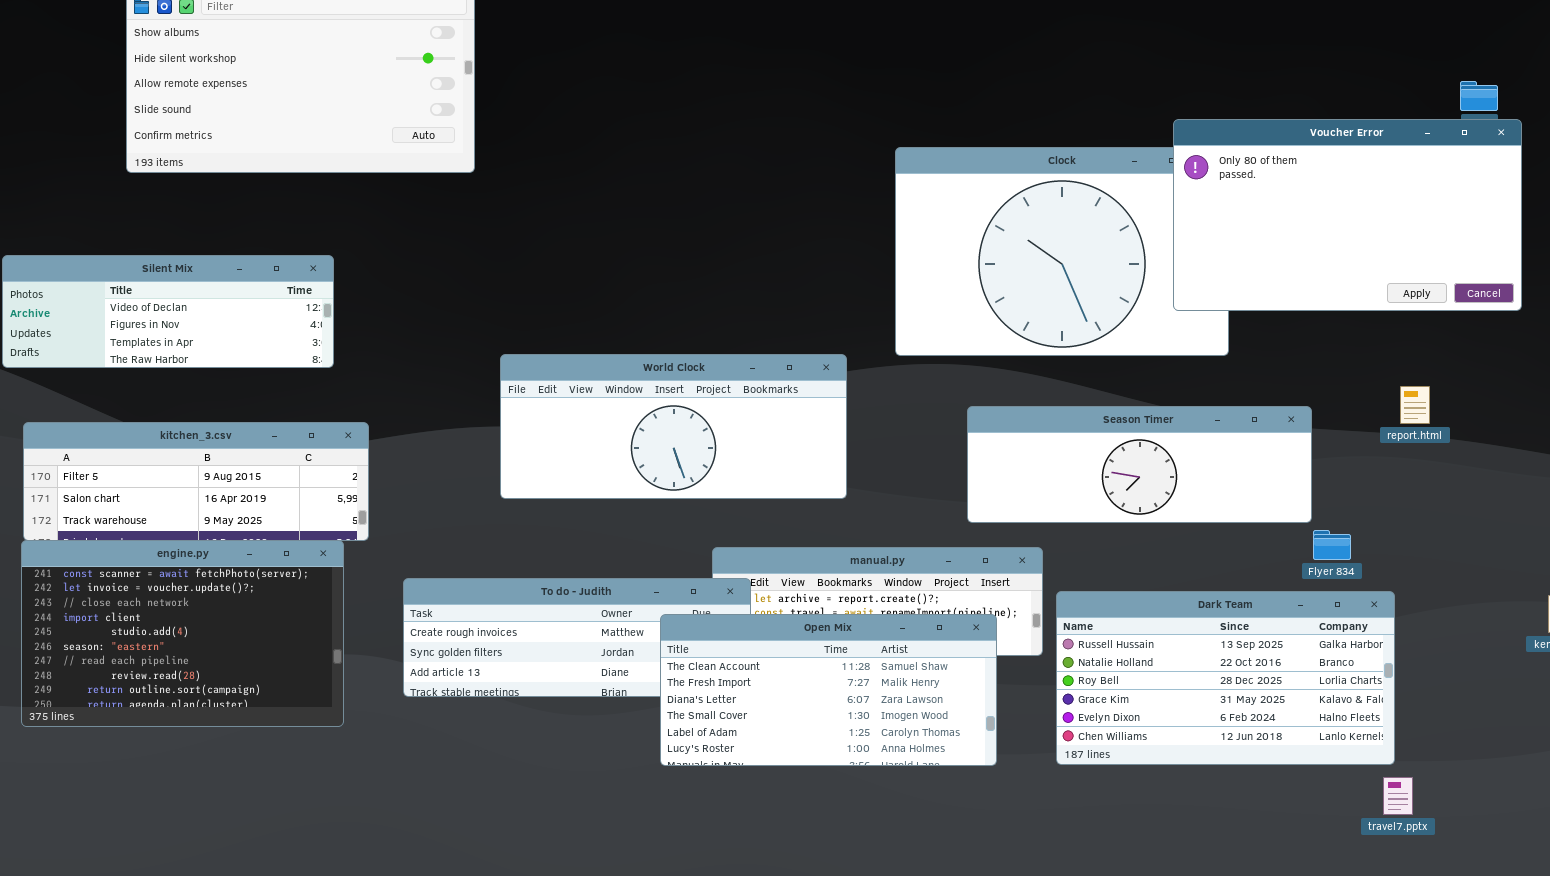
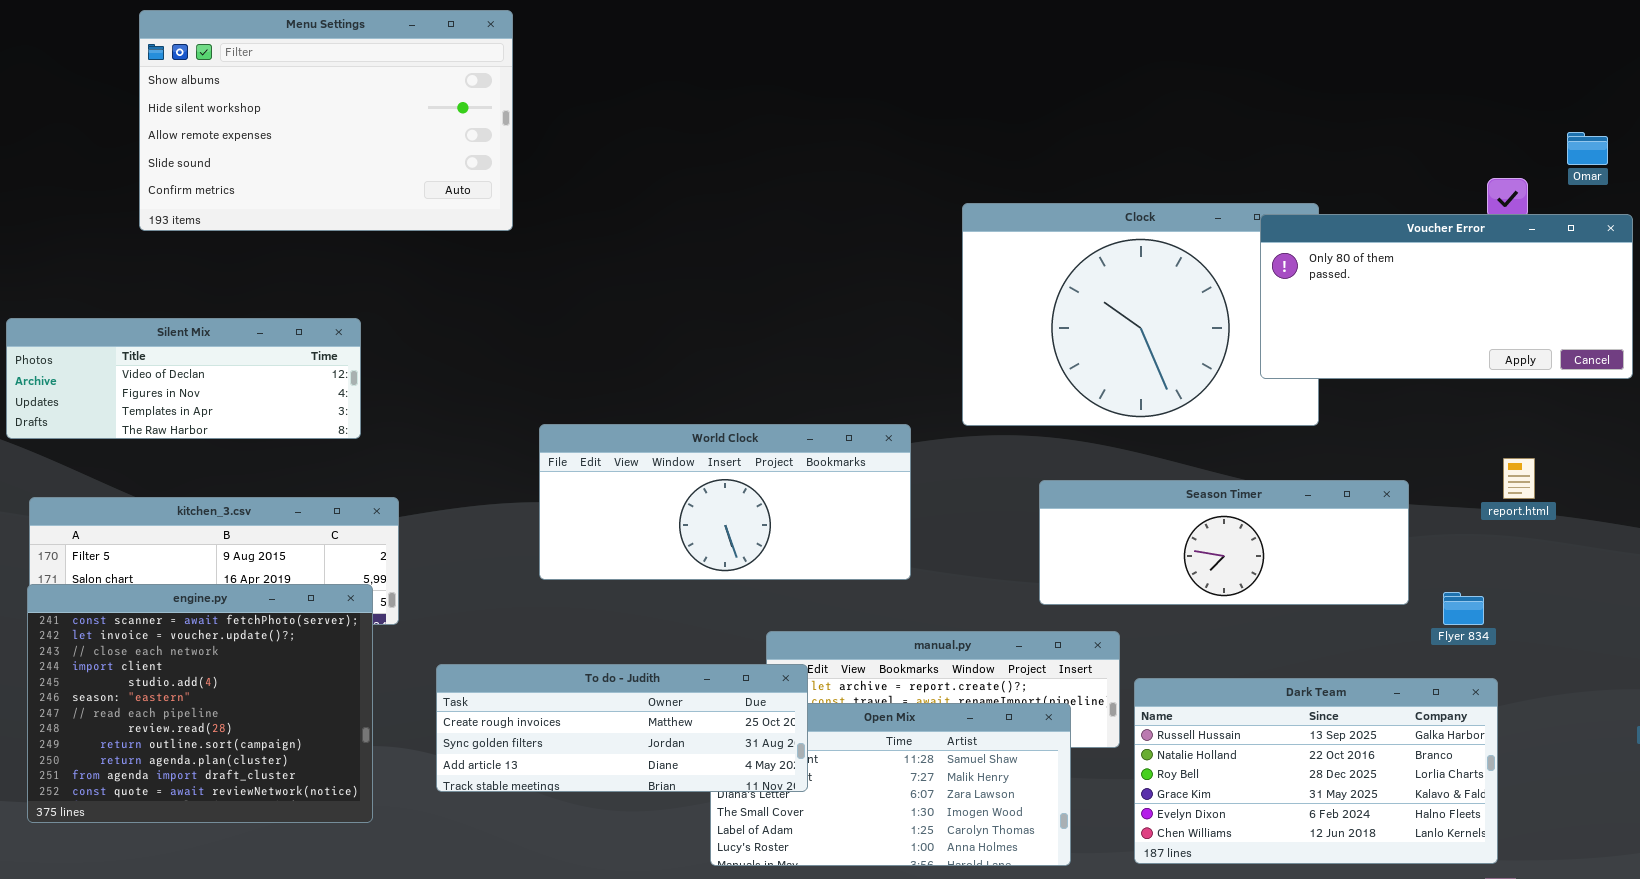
Voucher Error: [1173,119,1522,311] -> [1260,214,1633,379], resized
Flyer 834: [1313,530,1351,560] -> [1443,592,1484,625], moved
engine.py: [21,540,344,727] -> [27,584,373,823], resized
To do - Judith: [403,578,751,697] -> [436,664,808,792], raised

